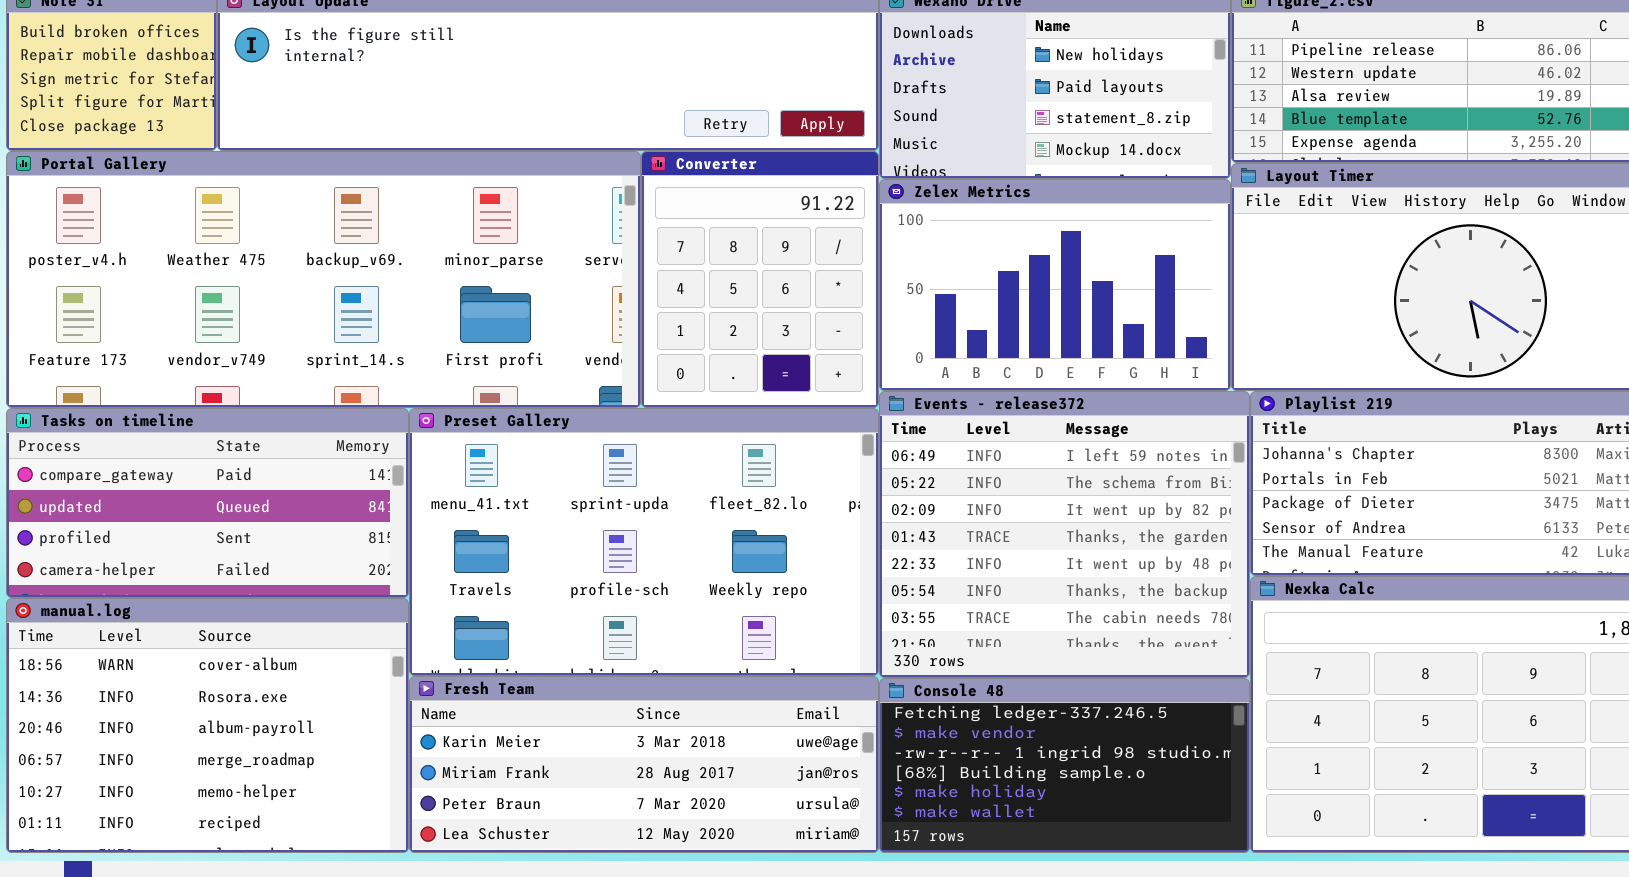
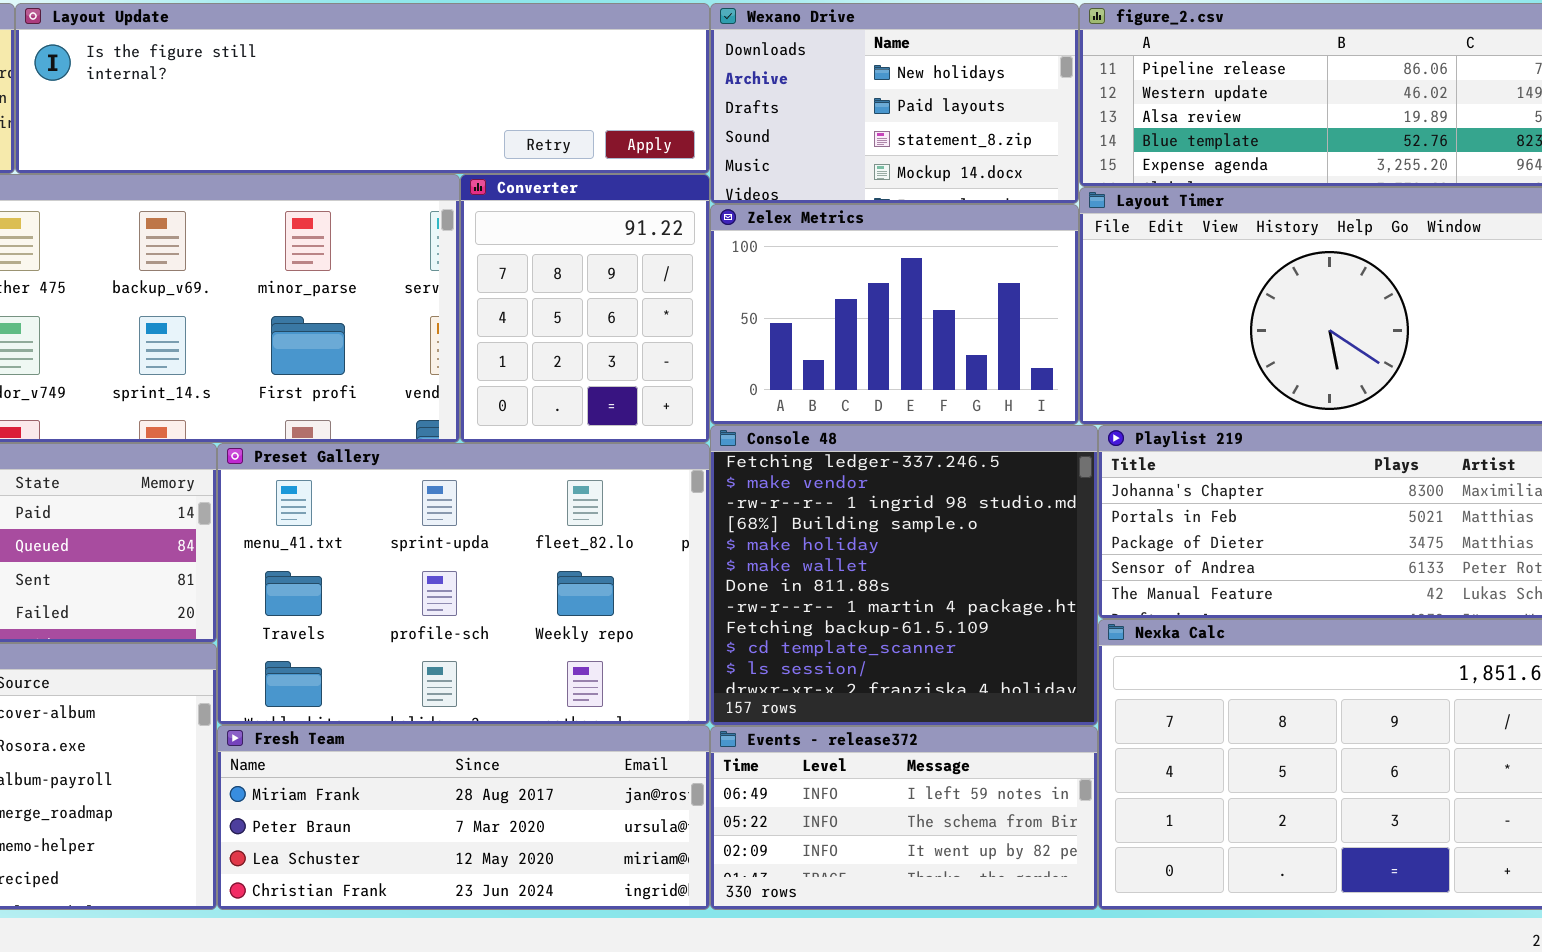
Events - release372: [879,391,1250,678] -> [710,726,1098,910], moved, resized
Fresh Team: [409,676,879,853] -> [217,725,710,910], scrolled down 1 row
Console 48: [879,678,1250,853] -> [710,425,1098,726], moved, resized

